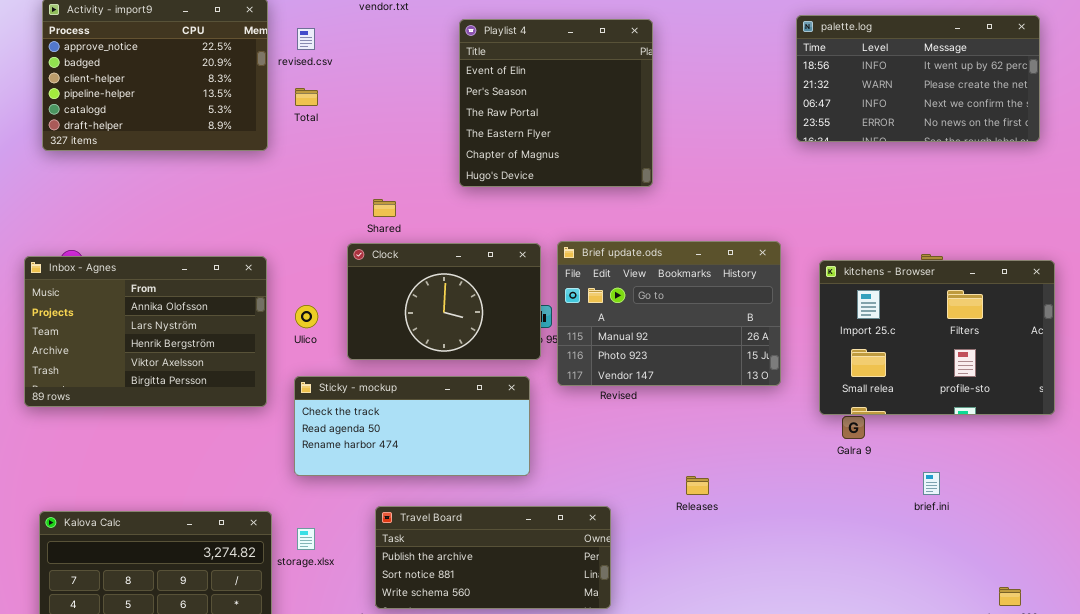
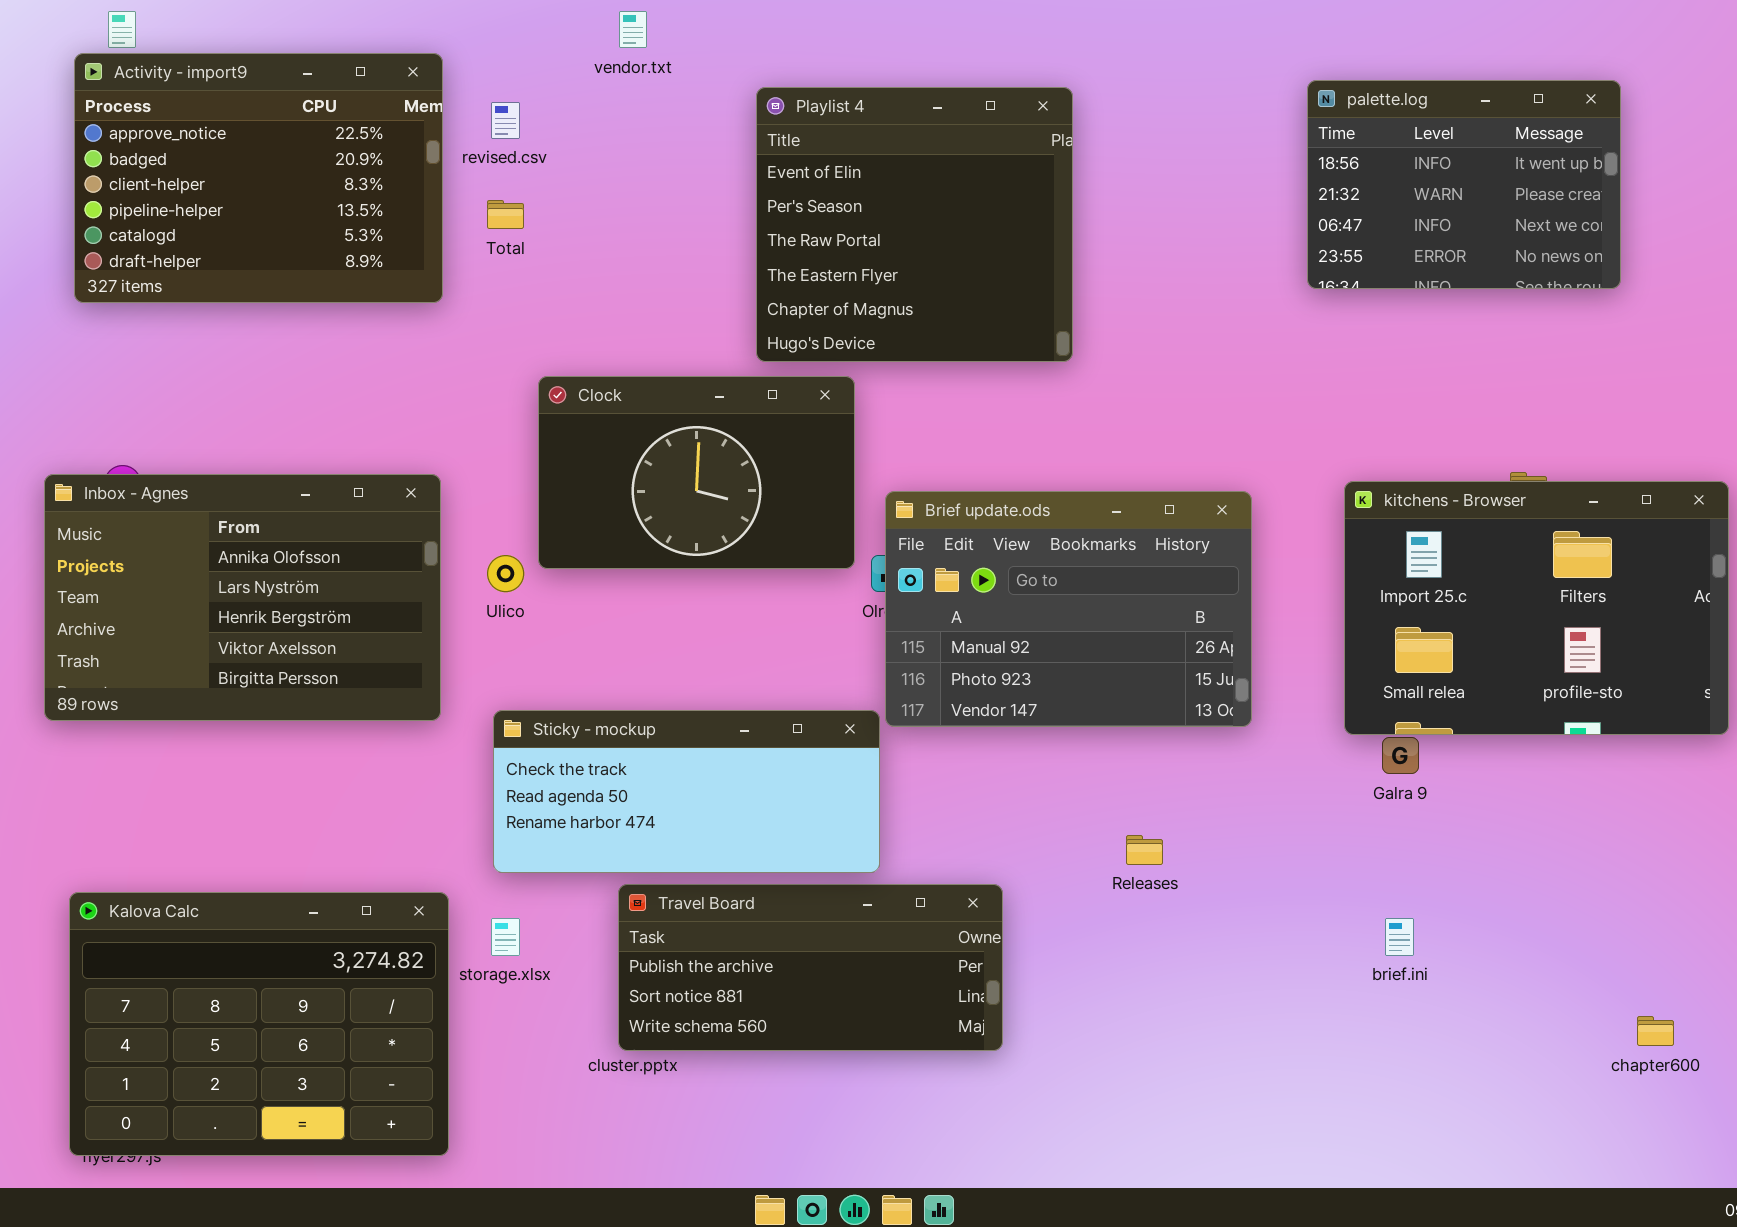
palette.log: [796,15,1040,142] -> [1307,80,1621,289], resized
Brief update.ods: [557,241,781,386] -> [885,491,1252,727], moved
Clock: [347,243,541,360] -> [538,376,855,569], moved
Sticky - mockup: [294,376,530,476] -> [493,710,880,873], moved
brief.ini: [923,472,940,495] -> [1385,918,1414,956], moved

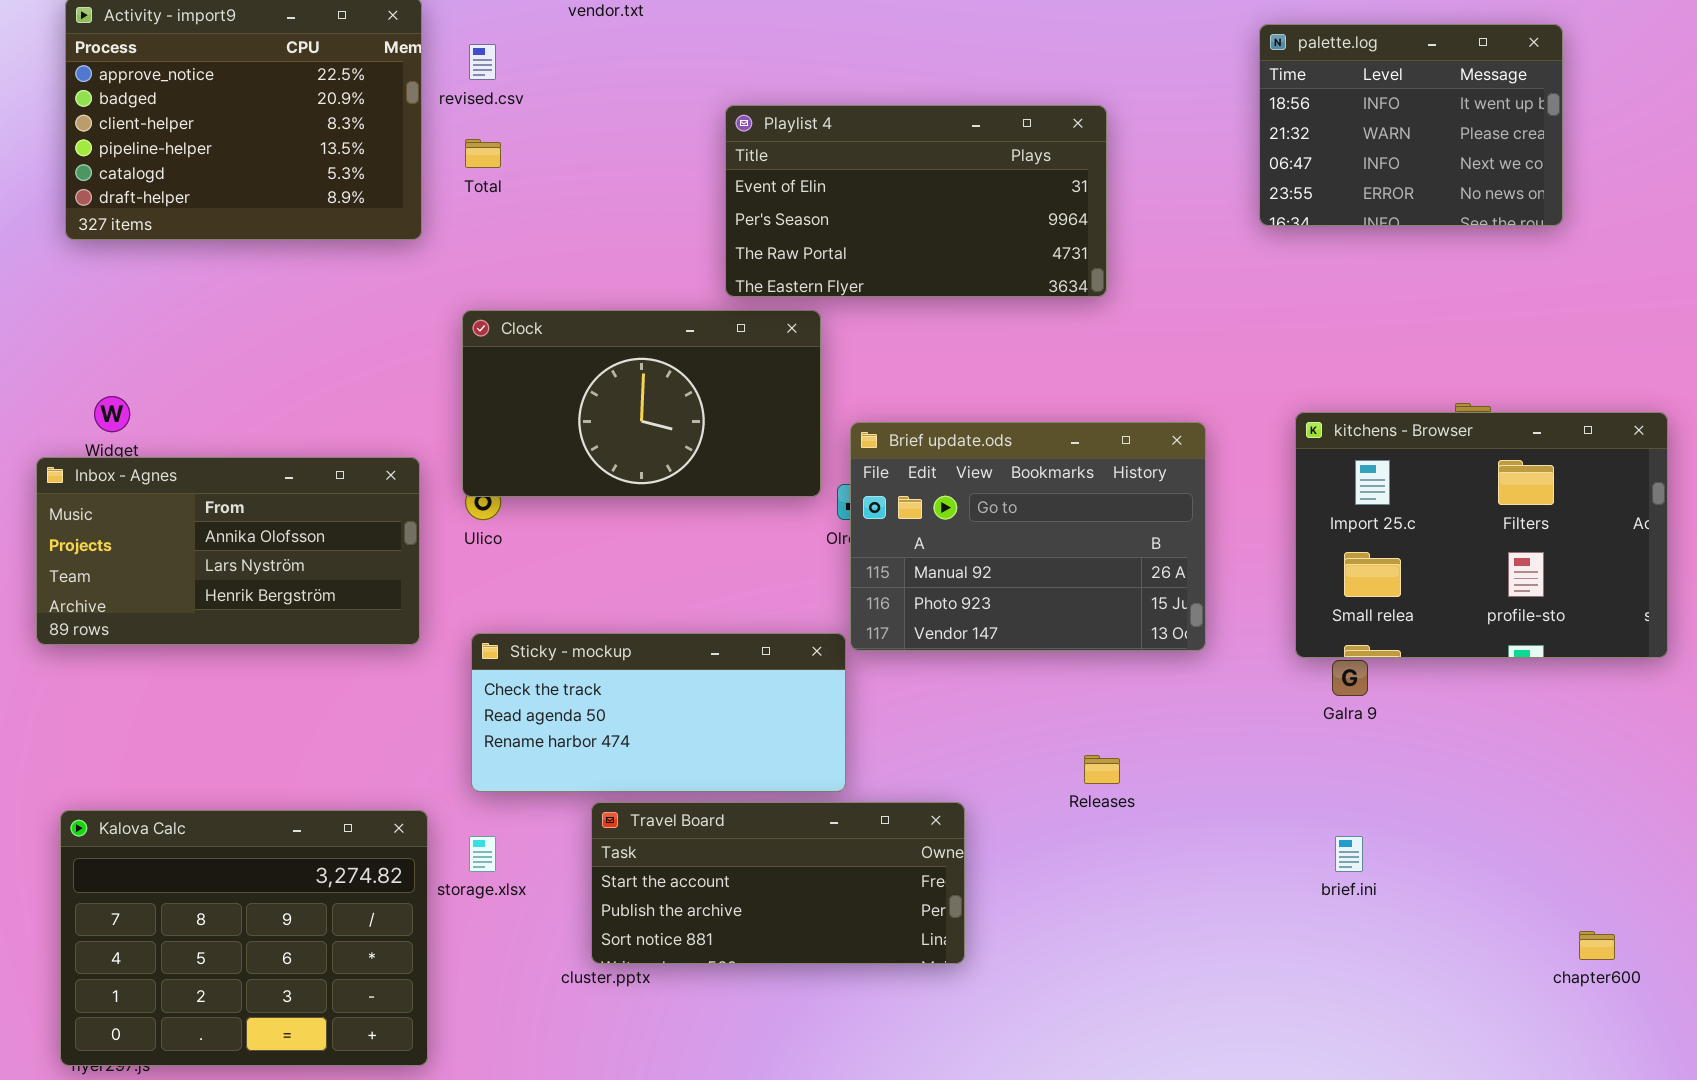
Playlist 4: [756,87,1073,362] -> [725,105,1107,297], resized
Clock: [538,376,855,569] -> [462,310,821,497], resized
Inbox - Agnes: [44,474,441,721] -> [36,457,420,645], resized
Travel Board: [618,884,1003,1051] -> [591,802,965,964], scrolled up 1 row

